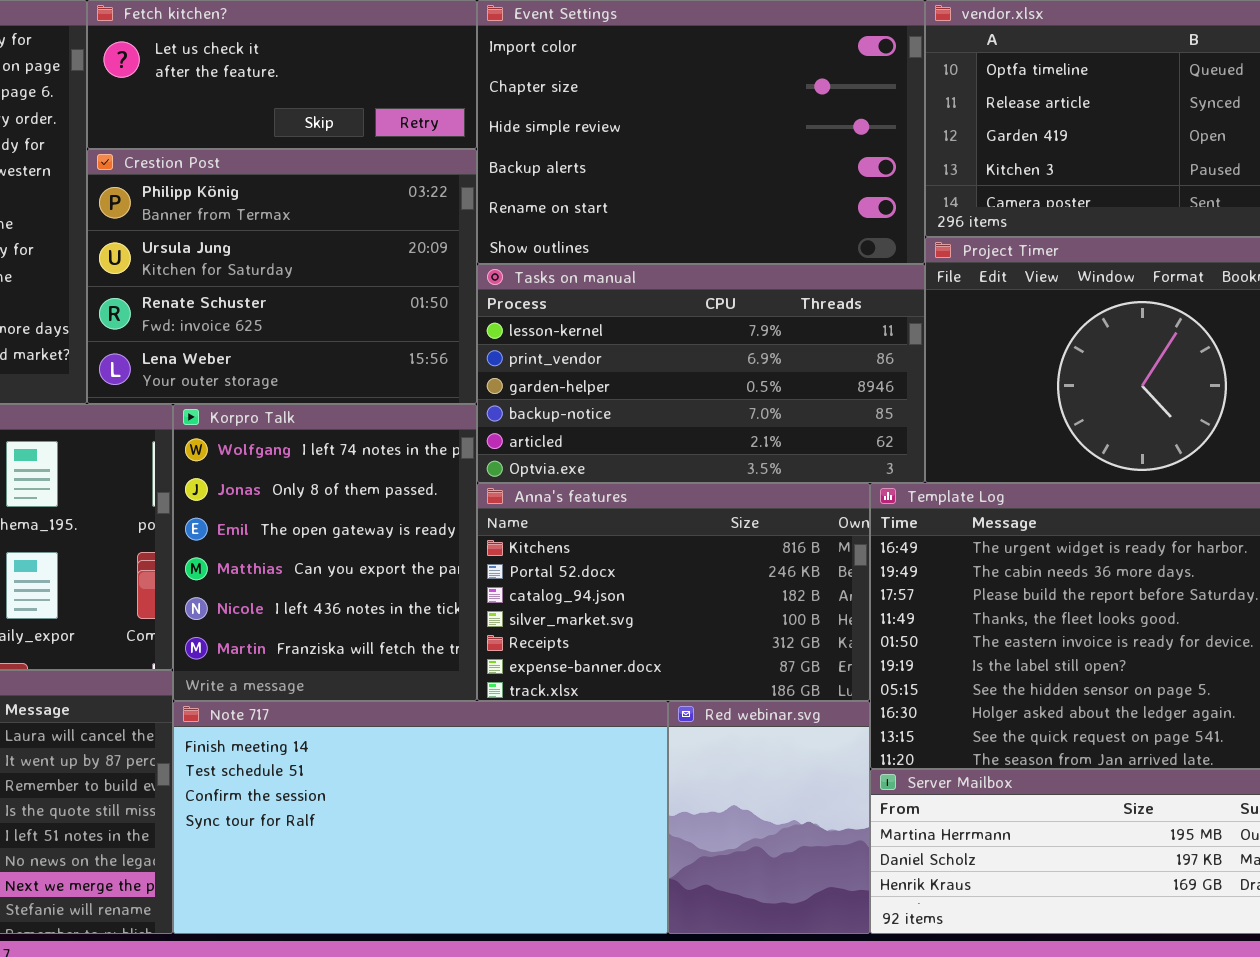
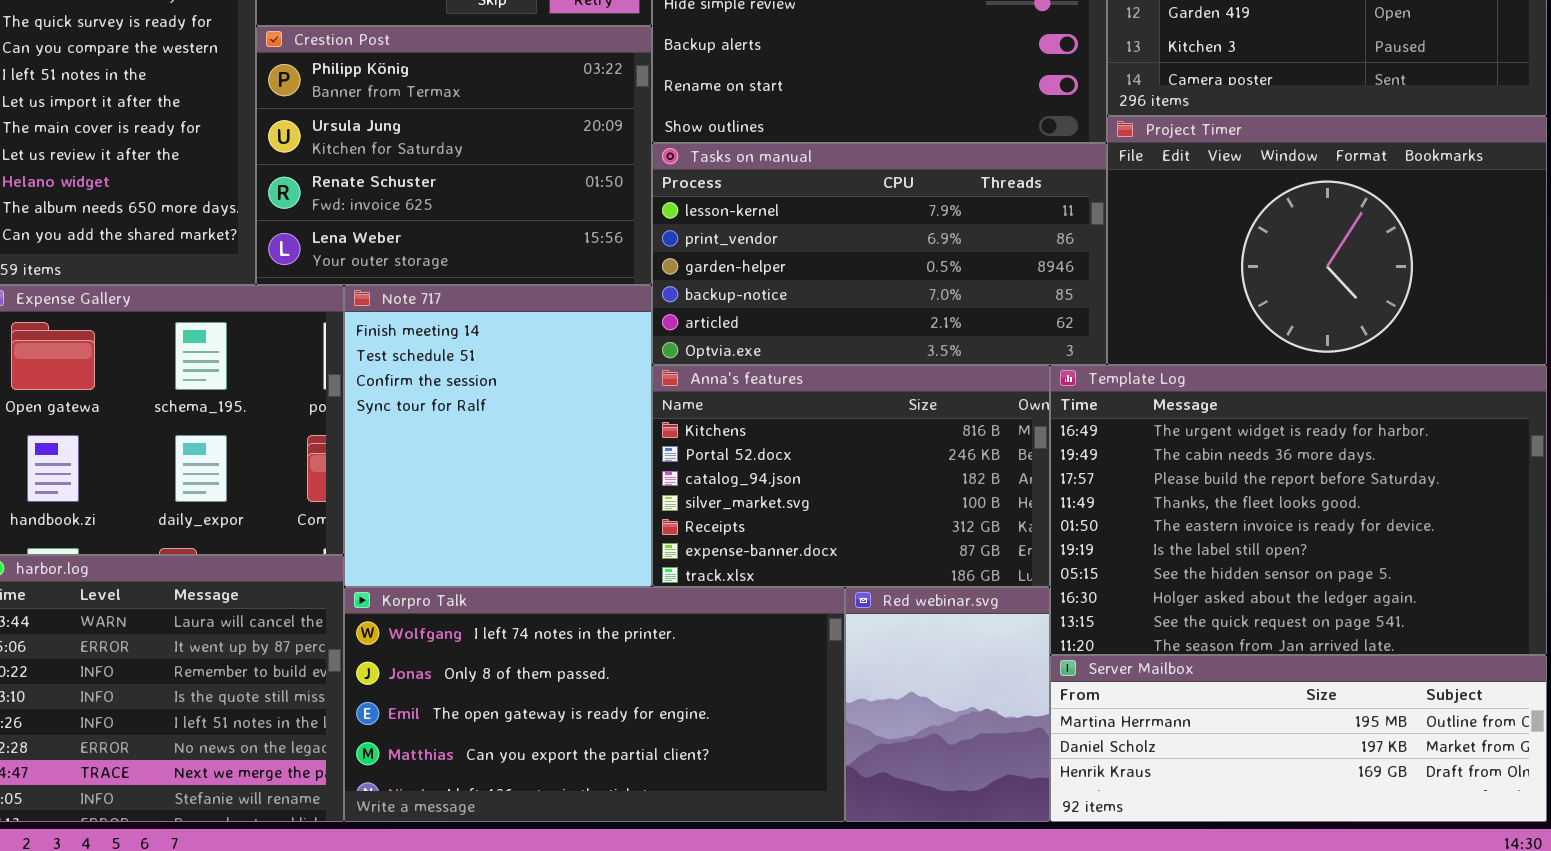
Korpro Talk: [173,404,477,701] -> [344,587,845,822], moved, resized
Note 717: [173,701,668,934] -> [344,285,652,587], moved, resized

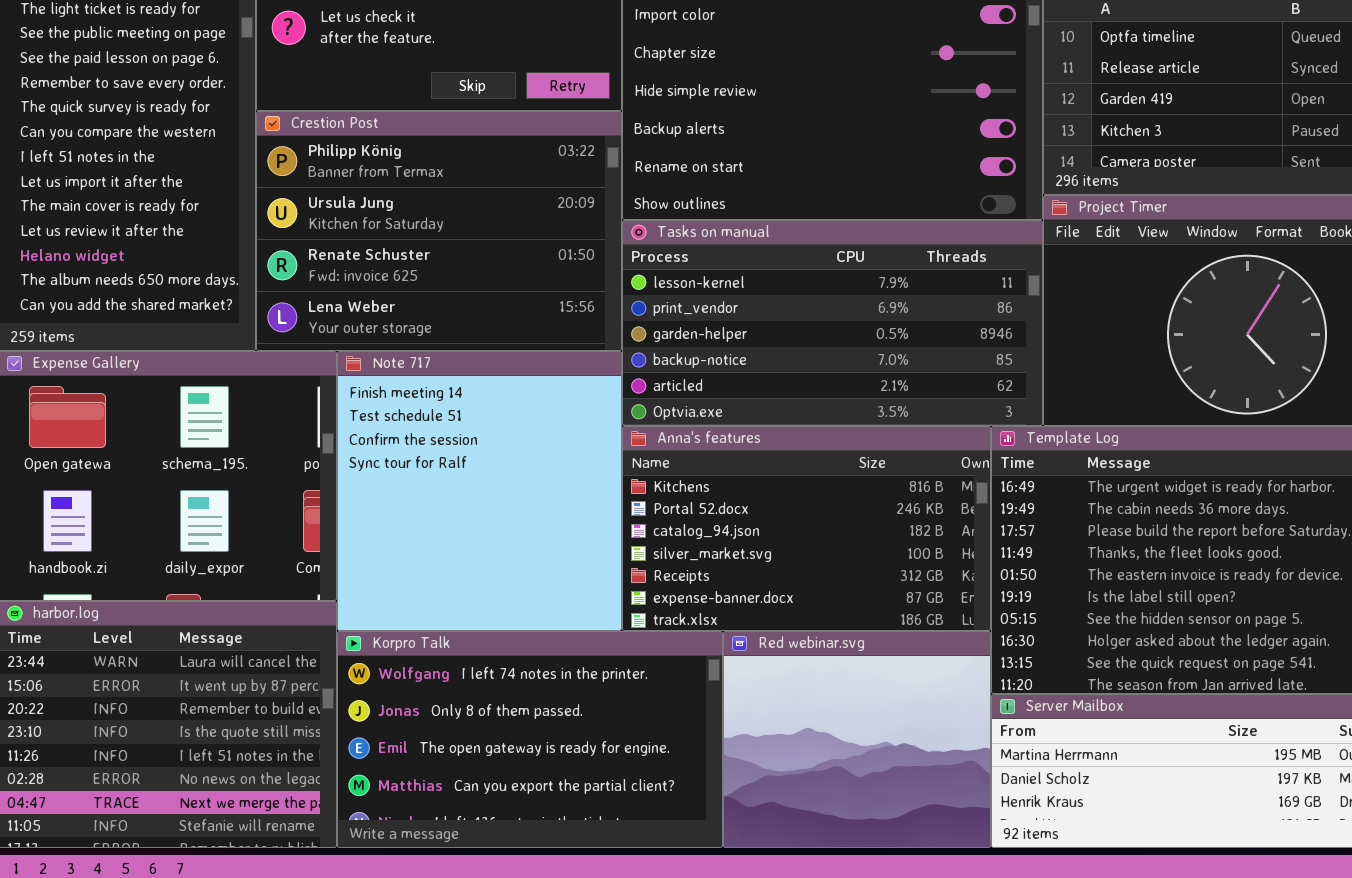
Korpro Talk: [344,587,845,822] -> [337,631,723,848], resized
Red webinar.svg: [845,587,1050,822] -> [723,631,991,848], resized

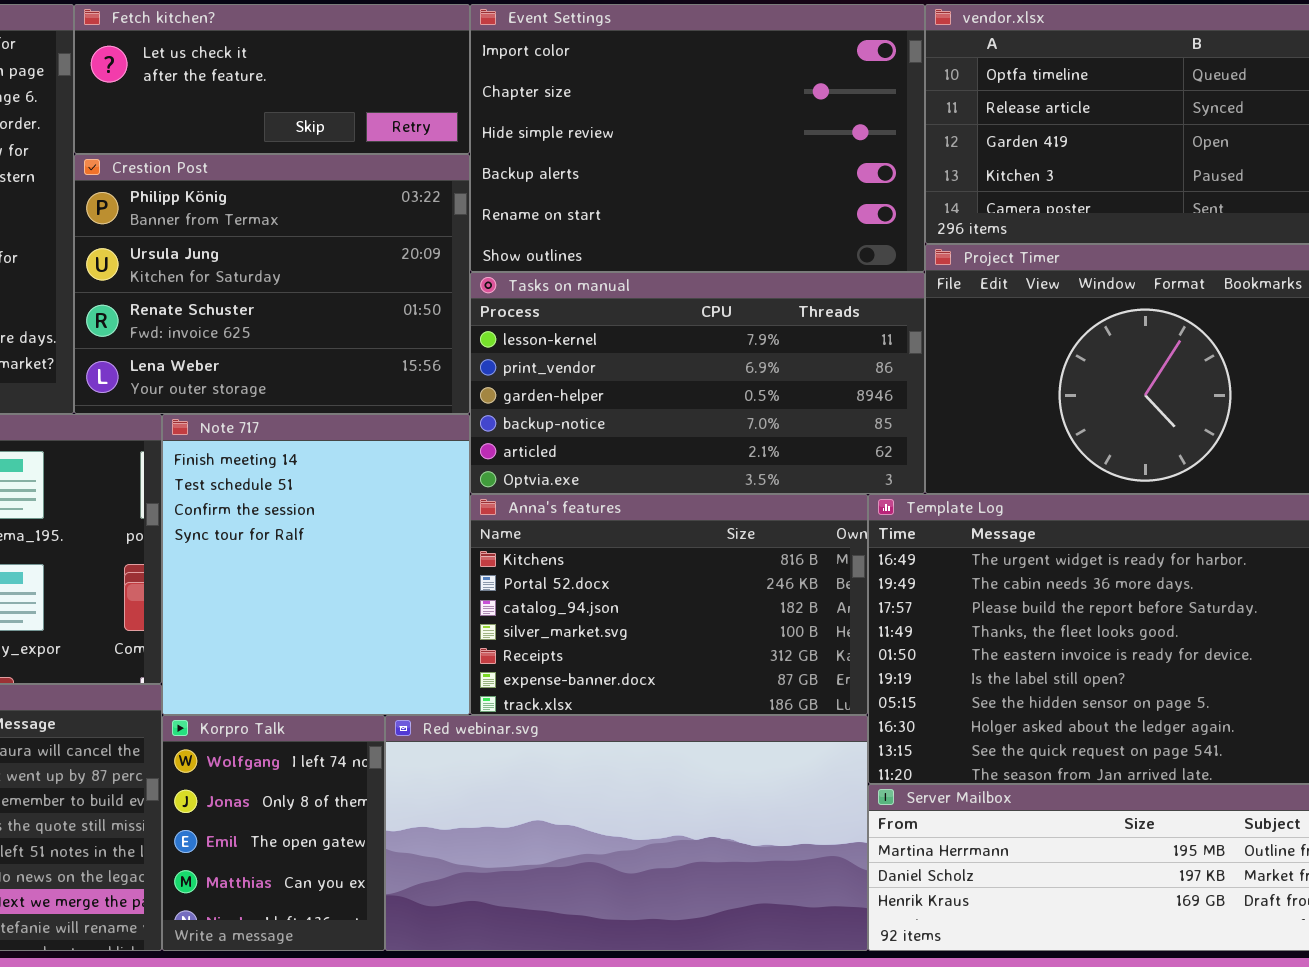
Korpro Talk: [337,631,723,848] -> [162,715,385,951], resized
Red webinar.svg: [723,631,991,848] -> [385,715,868,951], resized

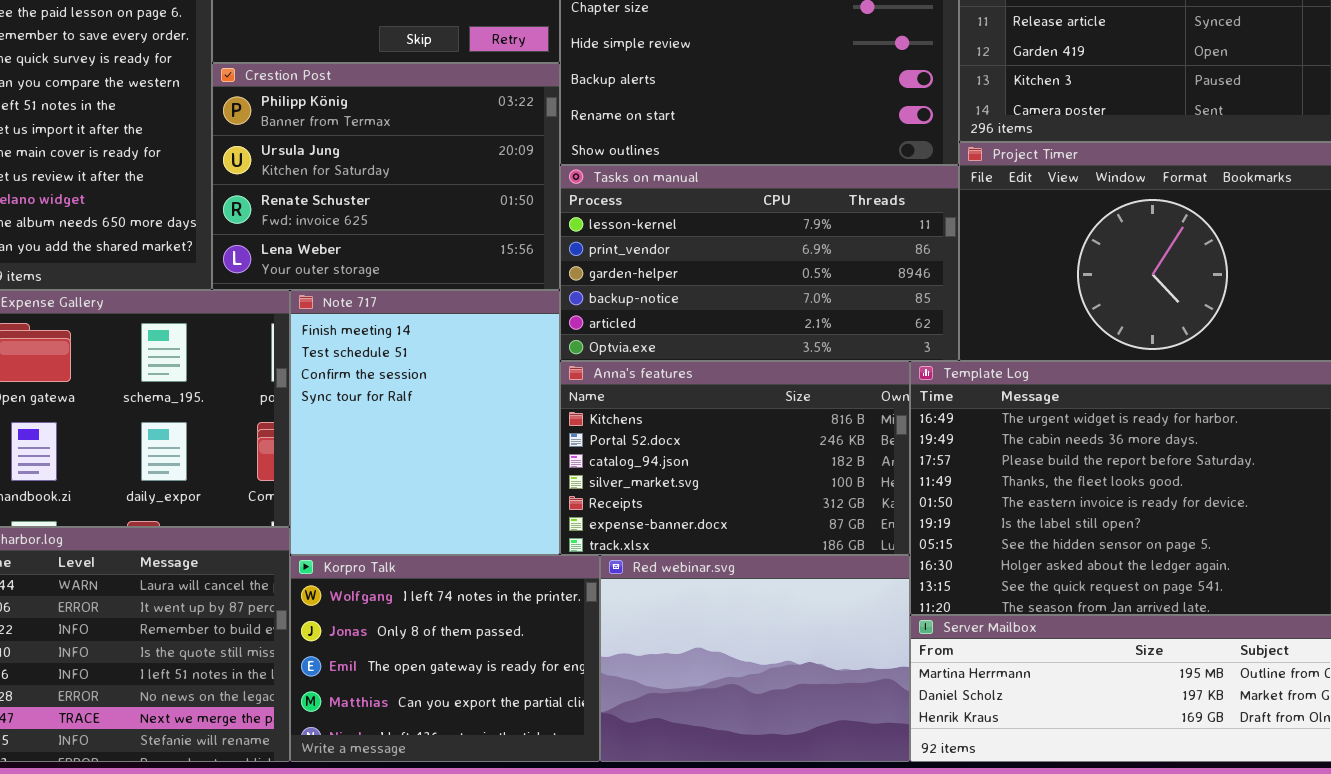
Korpro Talk: [162,715,385,951] -> [290,555,600,762], resized
Red webinar.svg: [385,715,868,951] -> [600,555,910,762], resized

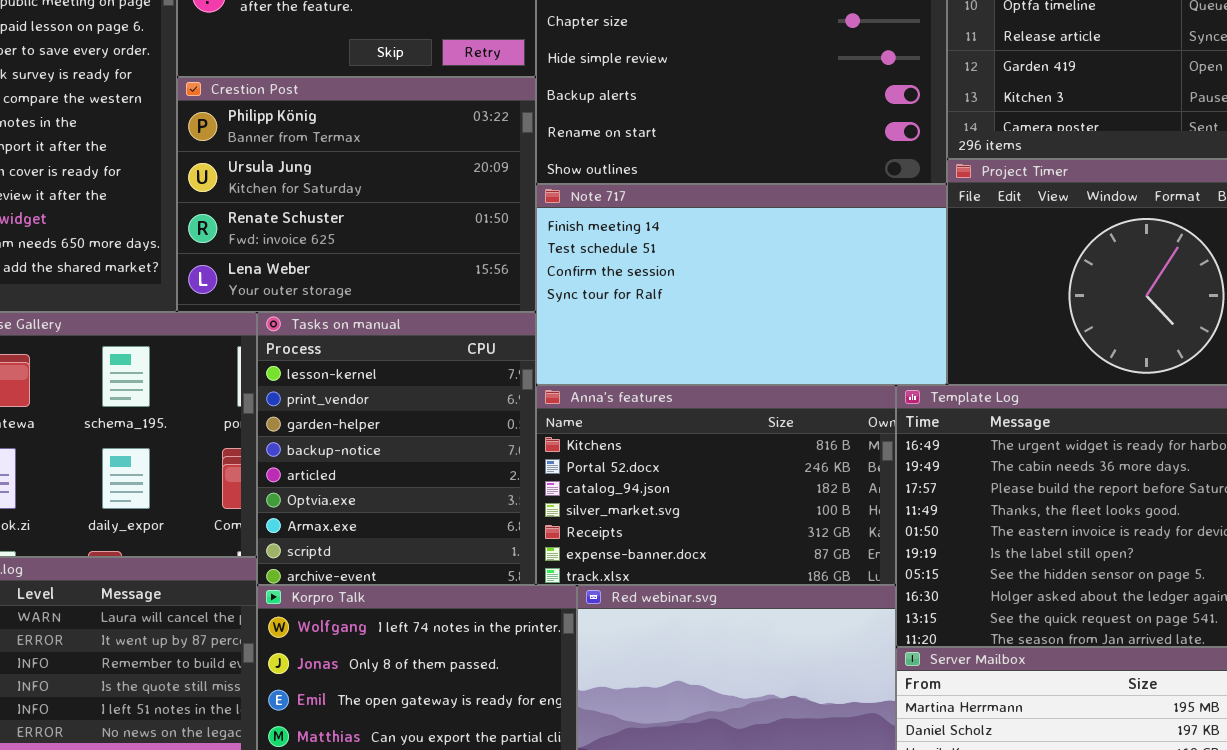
Tasks on manual: [560,165,959,361] -> [257,312,536,585], moved, resized
Note 717: [290,290,560,555] -> [536,184,947,385], moved, resized

